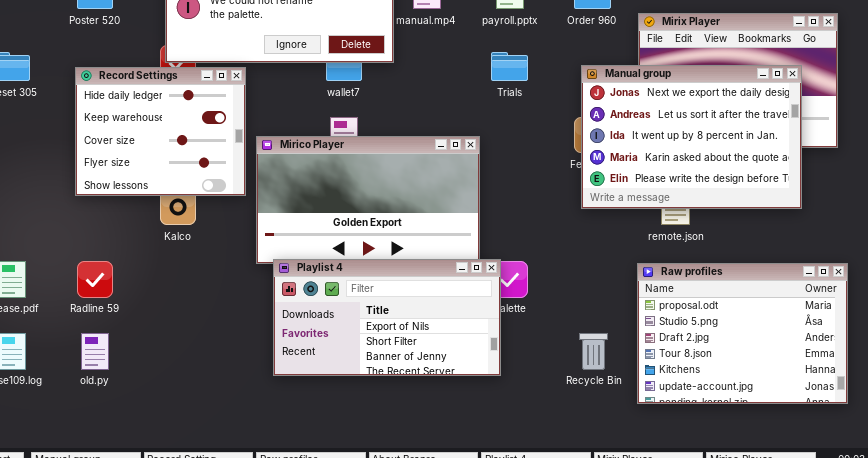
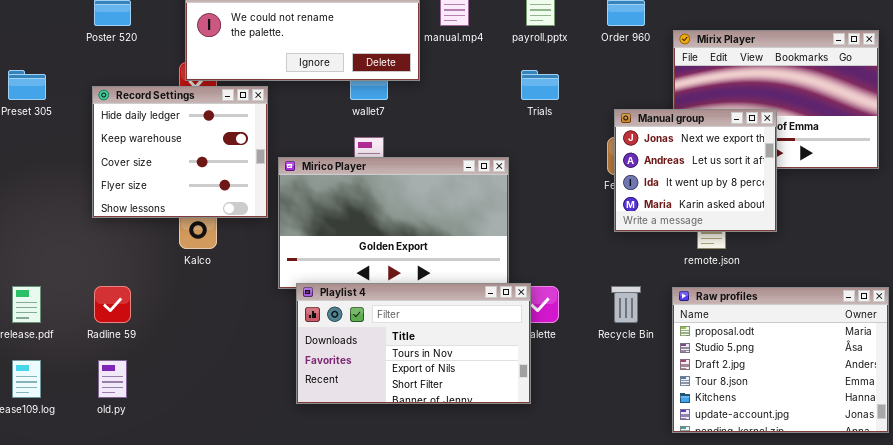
Manual group: [581,65,802,209] -> [614,109,777,232], resized
Playlist 4: [273,259,501,376] -> [296,283,531,404], scrolled up 1 row
Recycle Bin: [579,333,608,370] -> [611,286,641,323], moved

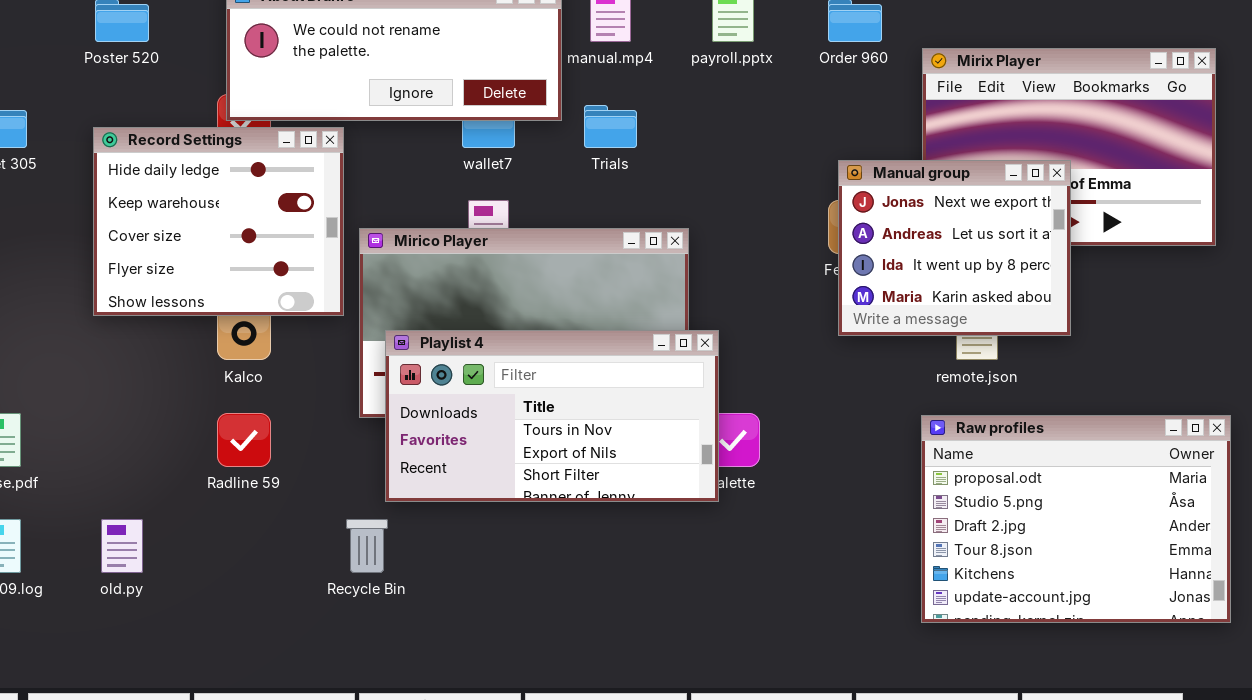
Trials: [521,70,559,100] -> [584,105,637,148], moved
Playlist 4: [296,283,531,404] -> [385,330,719,502], moved
Radline 59: [94,286,131,323] -> [217,413,271,467], moved
Recycle Bin: [611,286,641,323] -> [346,519,388,573], moved

